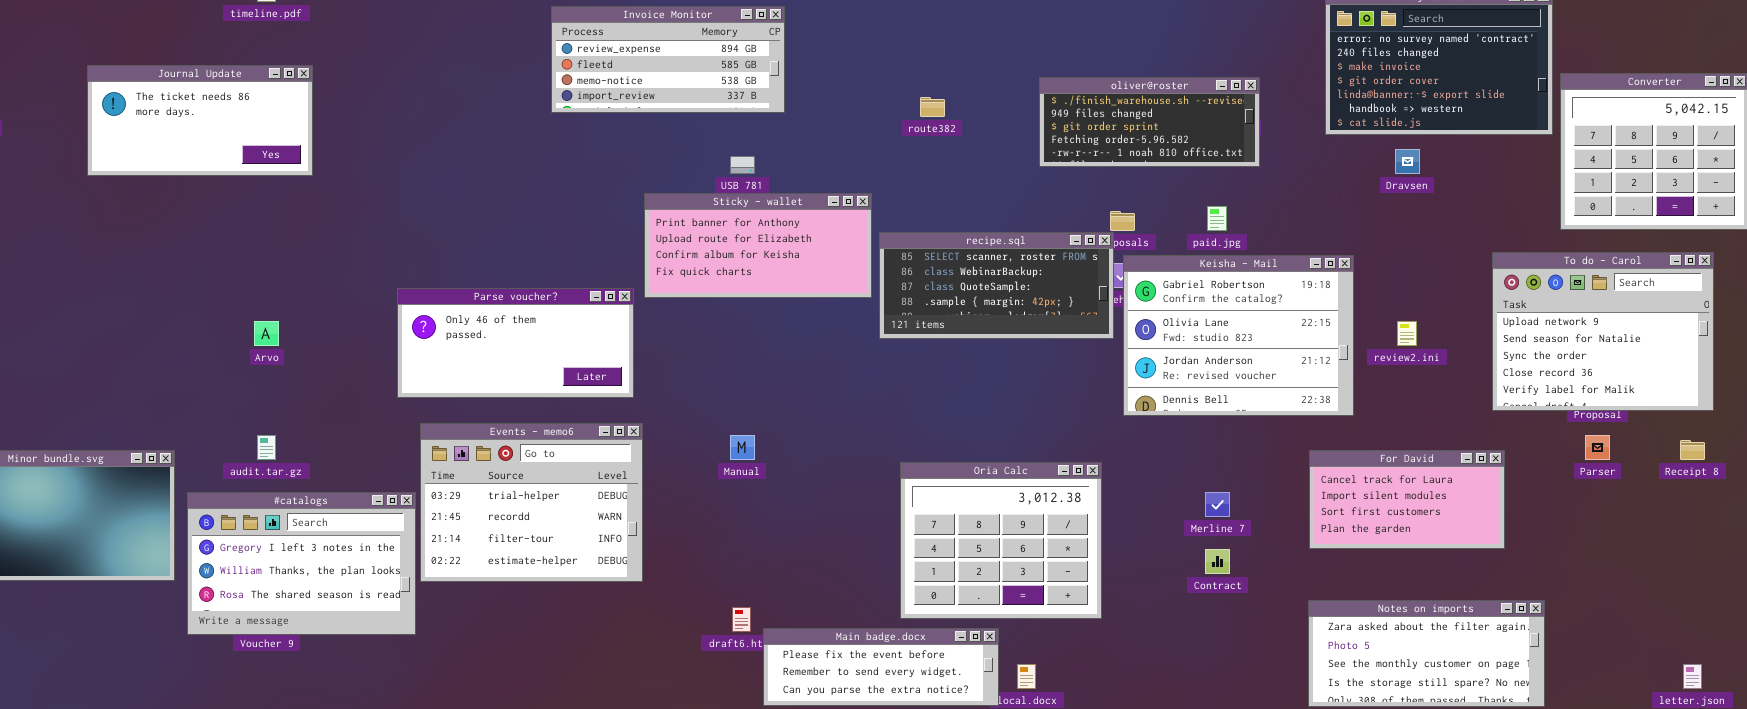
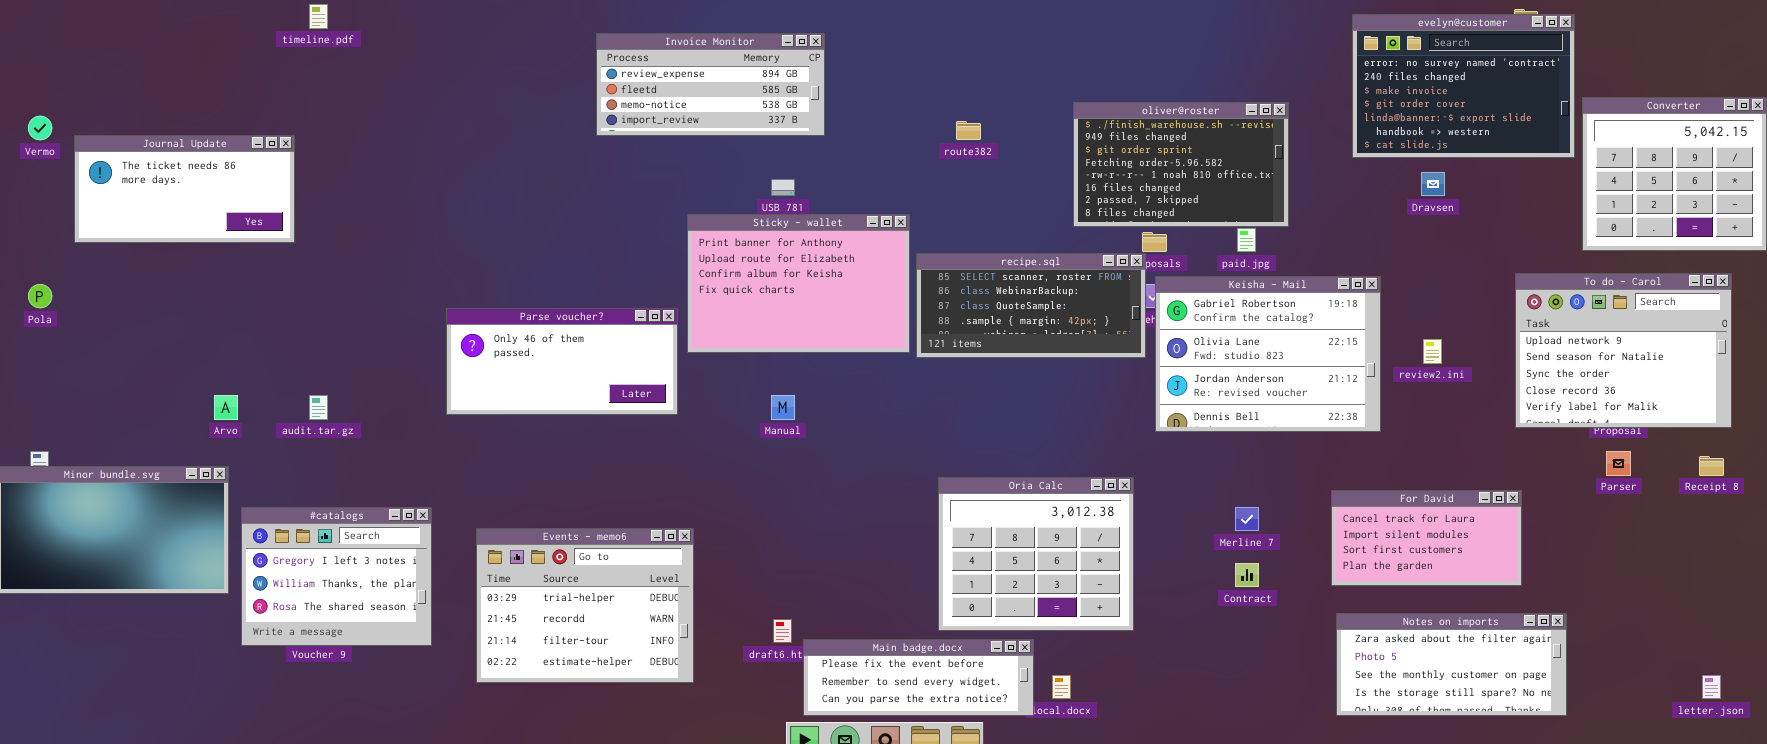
Journal Update: [87,65,313,176] -> [74,135,295,243], moved
oliver@roster: [1039,77,1260,167] -> [1073,102,1289,227], resized
Sticky - wallet: [644,193,872,298] -> [687,214,910,353], resized
Arvo: [254,321,279,346] -> [214,395,238,420], moved
Events - memo6: [420,423,643,582] -> [476,528,694,683], moved
audit.tar.gz: [257,435,276,460] -> [309,395,328,420], moved
Manual: [730,435,755,460] -> [771,395,795,420], moved
For David: [1309,450,1505,549] -> [1331,490,1522,586], moved
#catalogs: [187,492,416,635] -> [241,507,432,646], resized

